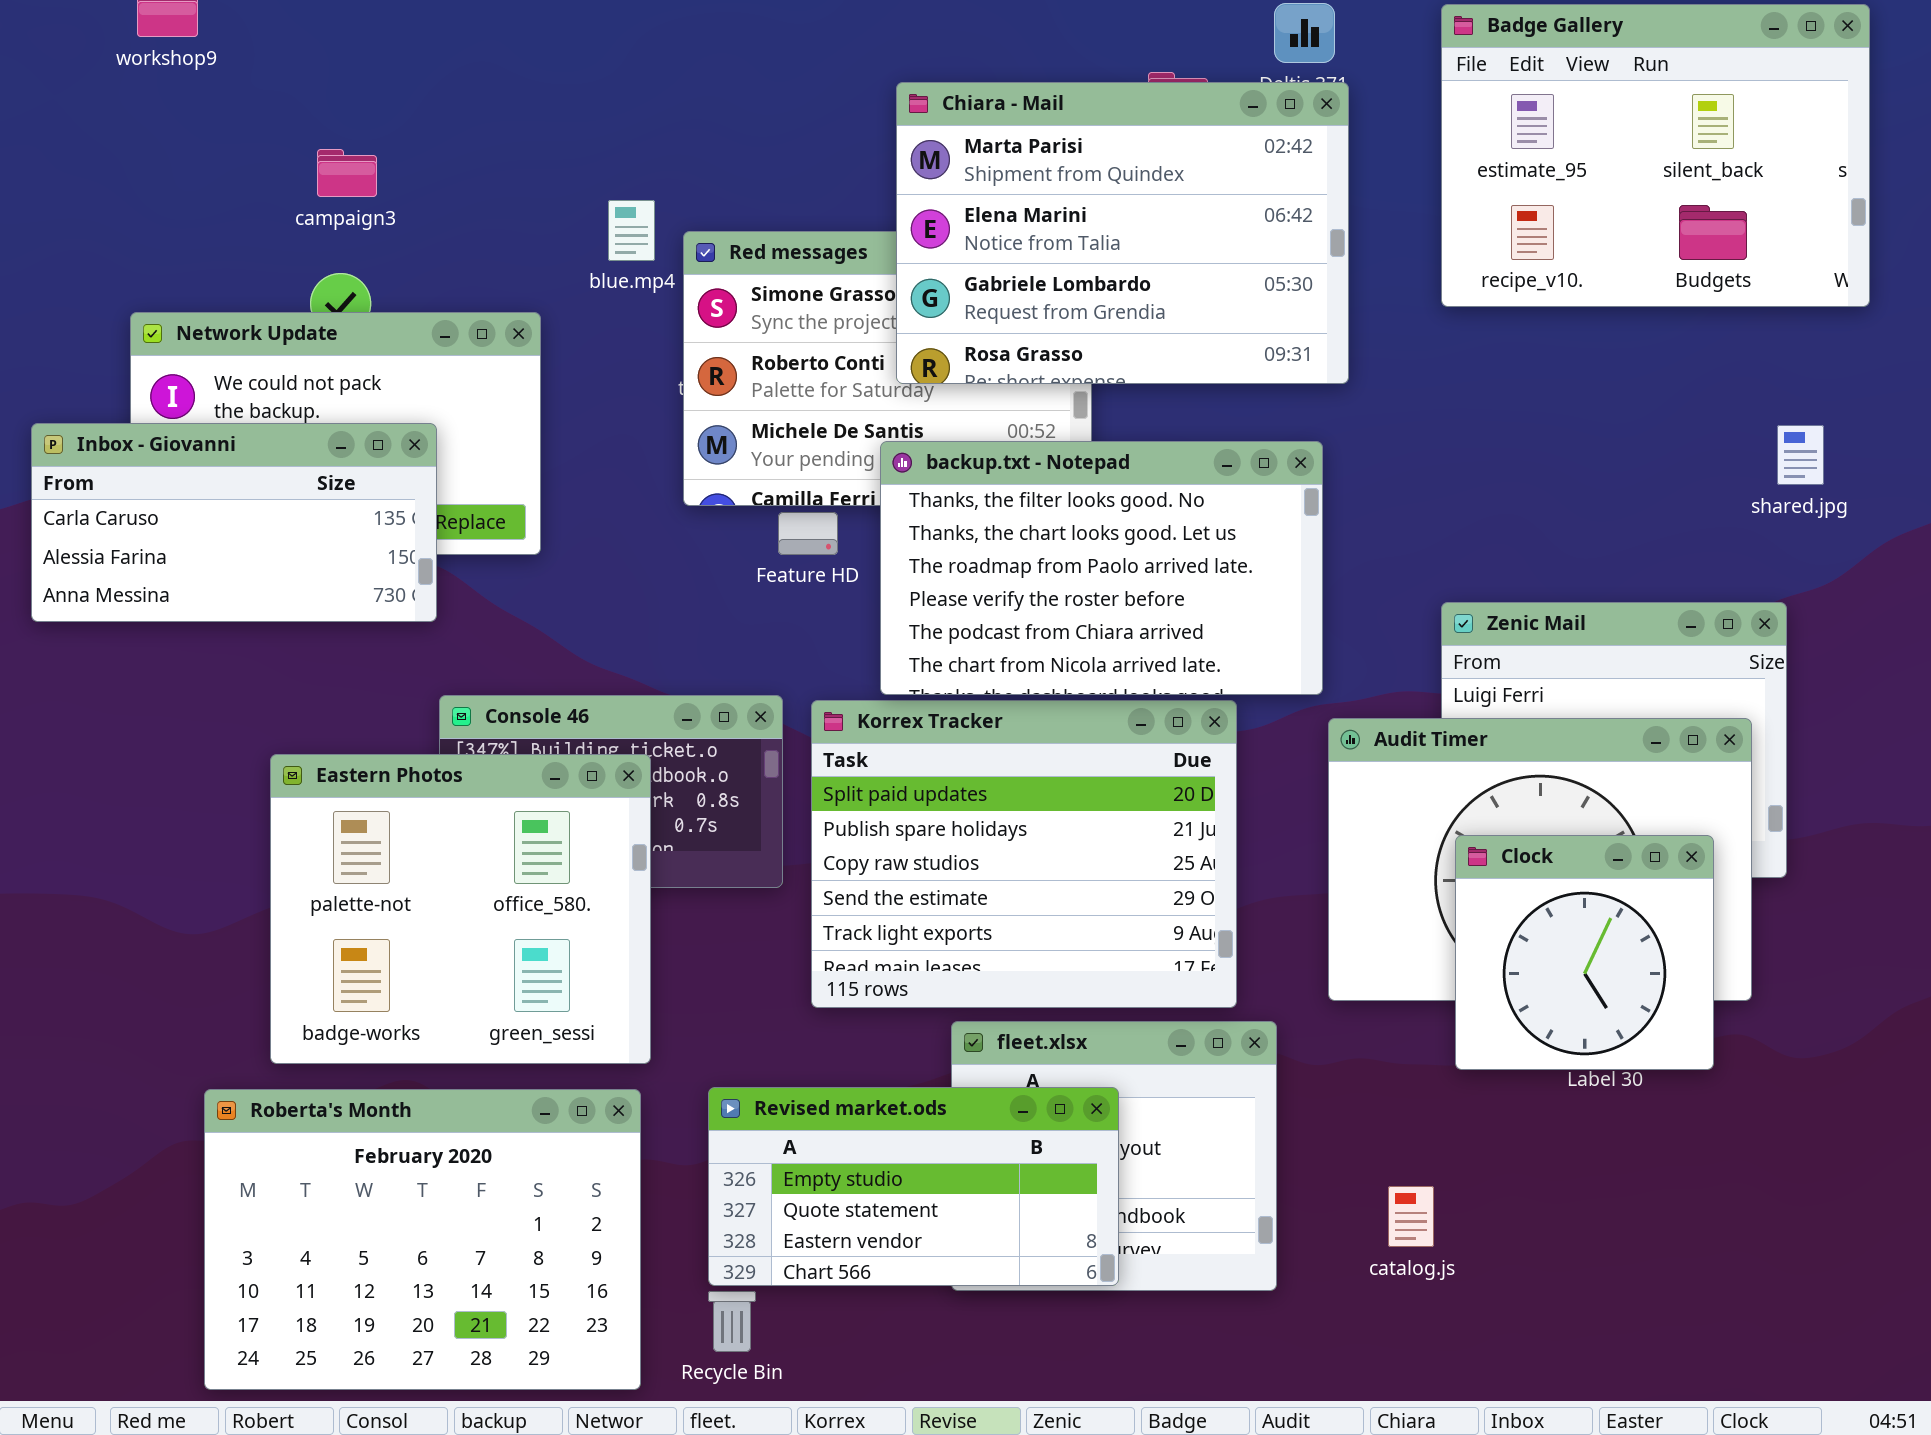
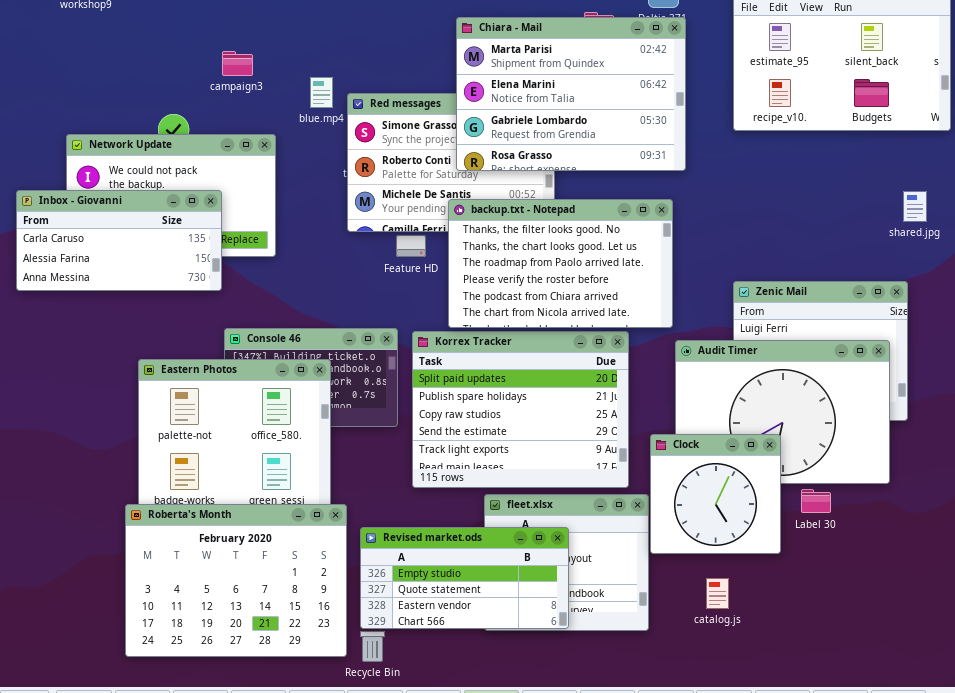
campaign3: [317,149,377,197] -> [222,51,253,76], moved
Clock: [1455,835,1714,1070] -> [650,434,781,554], moved
Roberta's Month: [204,1089,641,1390] -> [125,504,347,657], moved

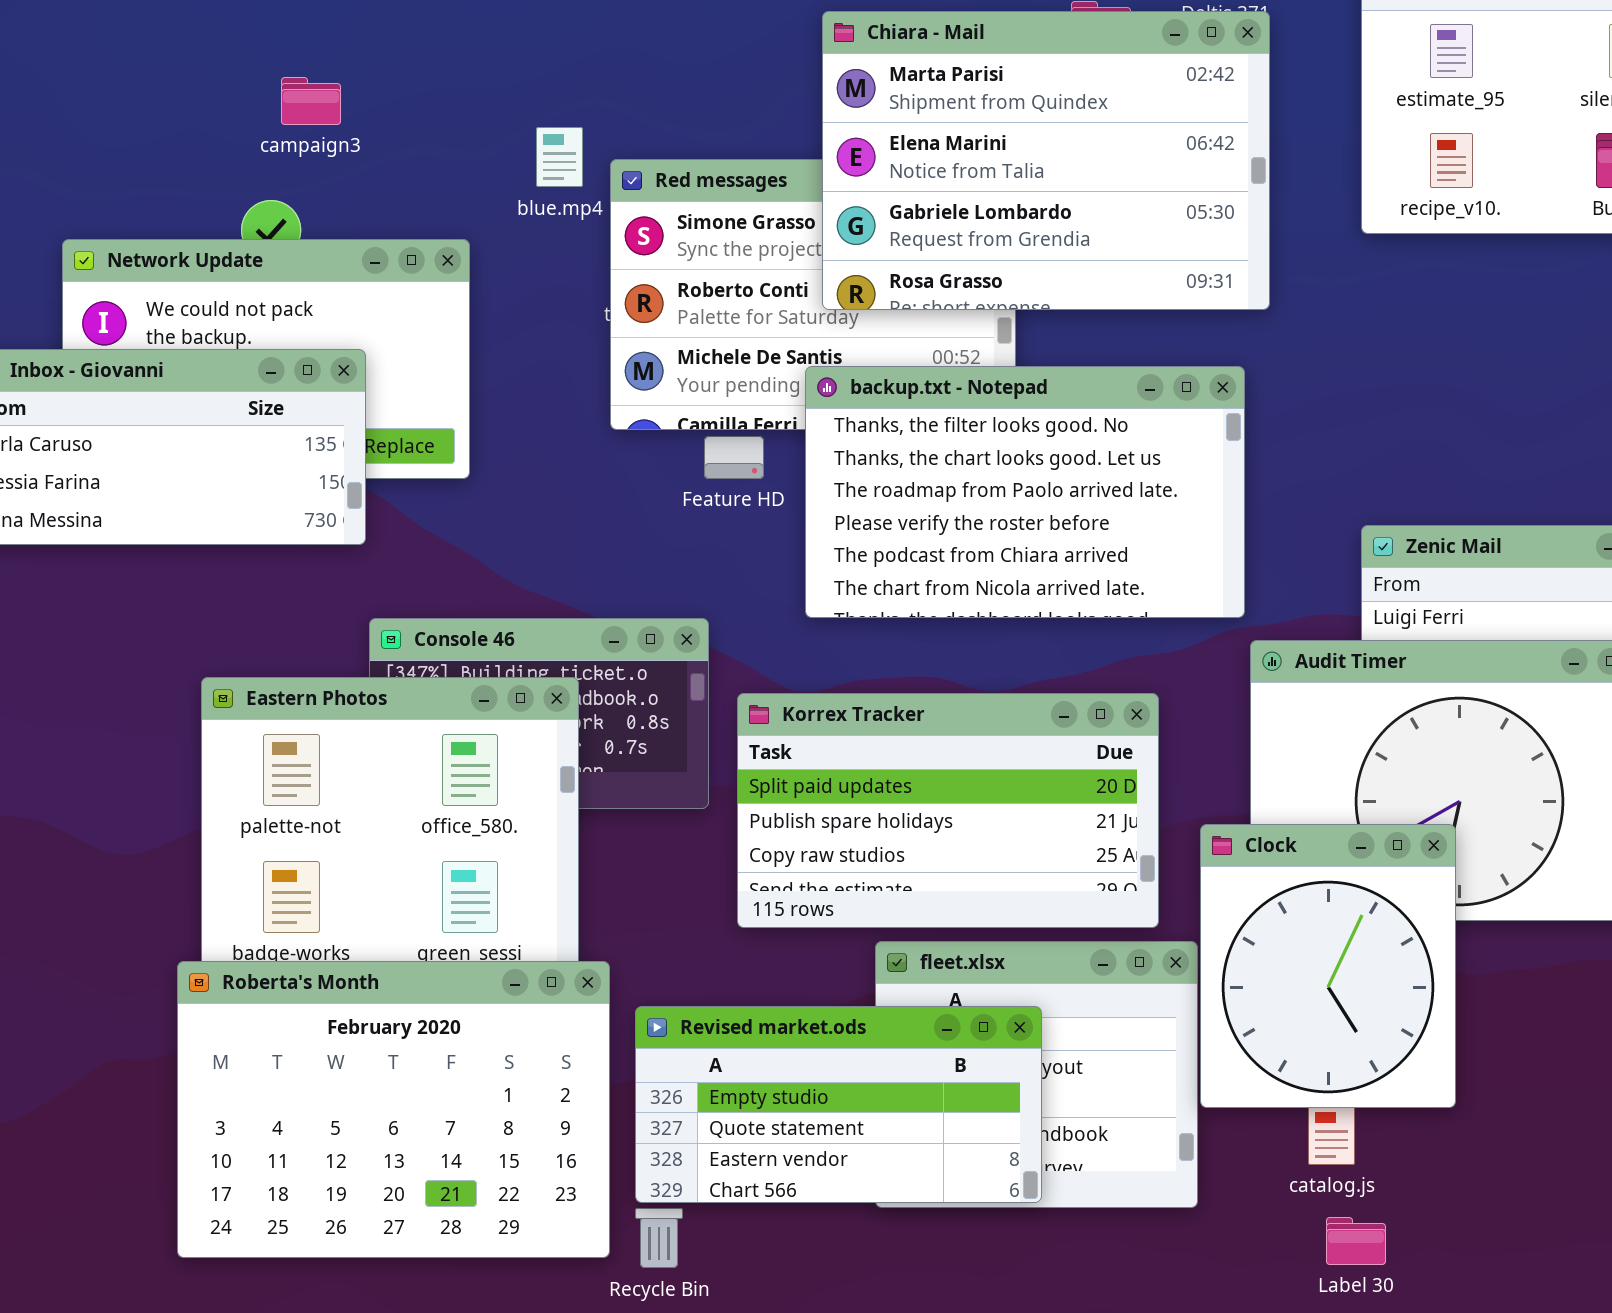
campaign3: [222,51,253,76] -> [281,77,341,125], moved
Korrex Tracker: [412,331,629,488] -> [737,693,1159,928], resized
Clock: [650,434,781,554] -> [1200,824,1456,1108], resized
Label 30: [801,489,831,513] -> [1326,1217,1386,1265], moved

